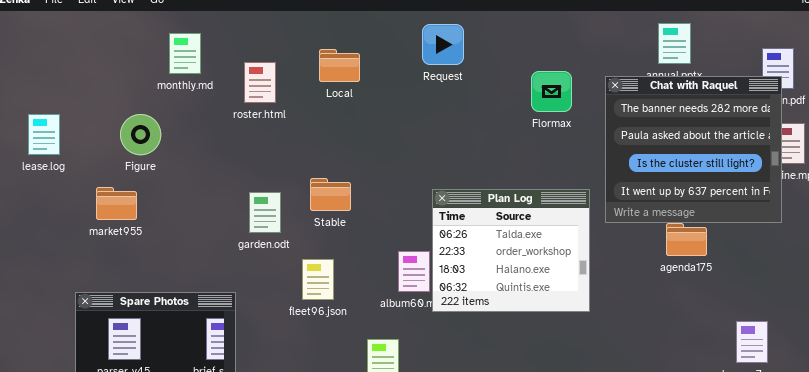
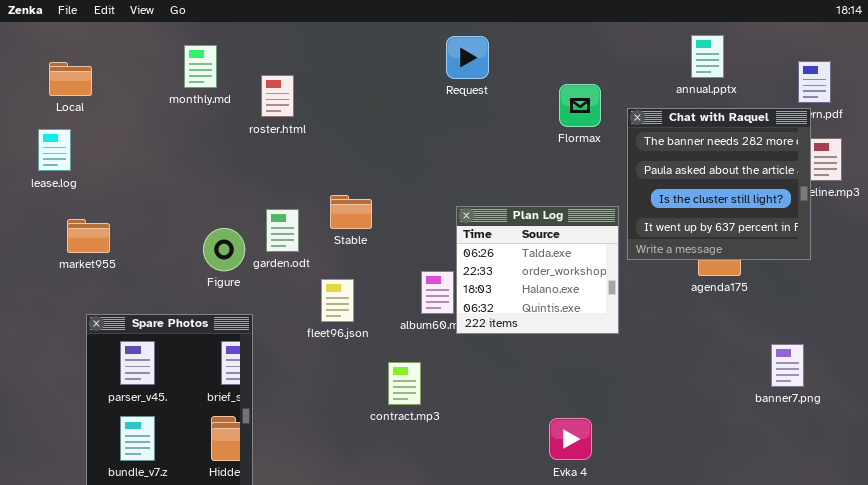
Local: [319,49,360,82] -> [49,62,92,96], moved
Chat with Raquel: [605,76,782,223] -> [627,108,811,260], moved
Figure: [120,114,161,155] -> [203,228,245,271], moved
market955: [96,187,137,220] -> [67,219,110,253], moved

